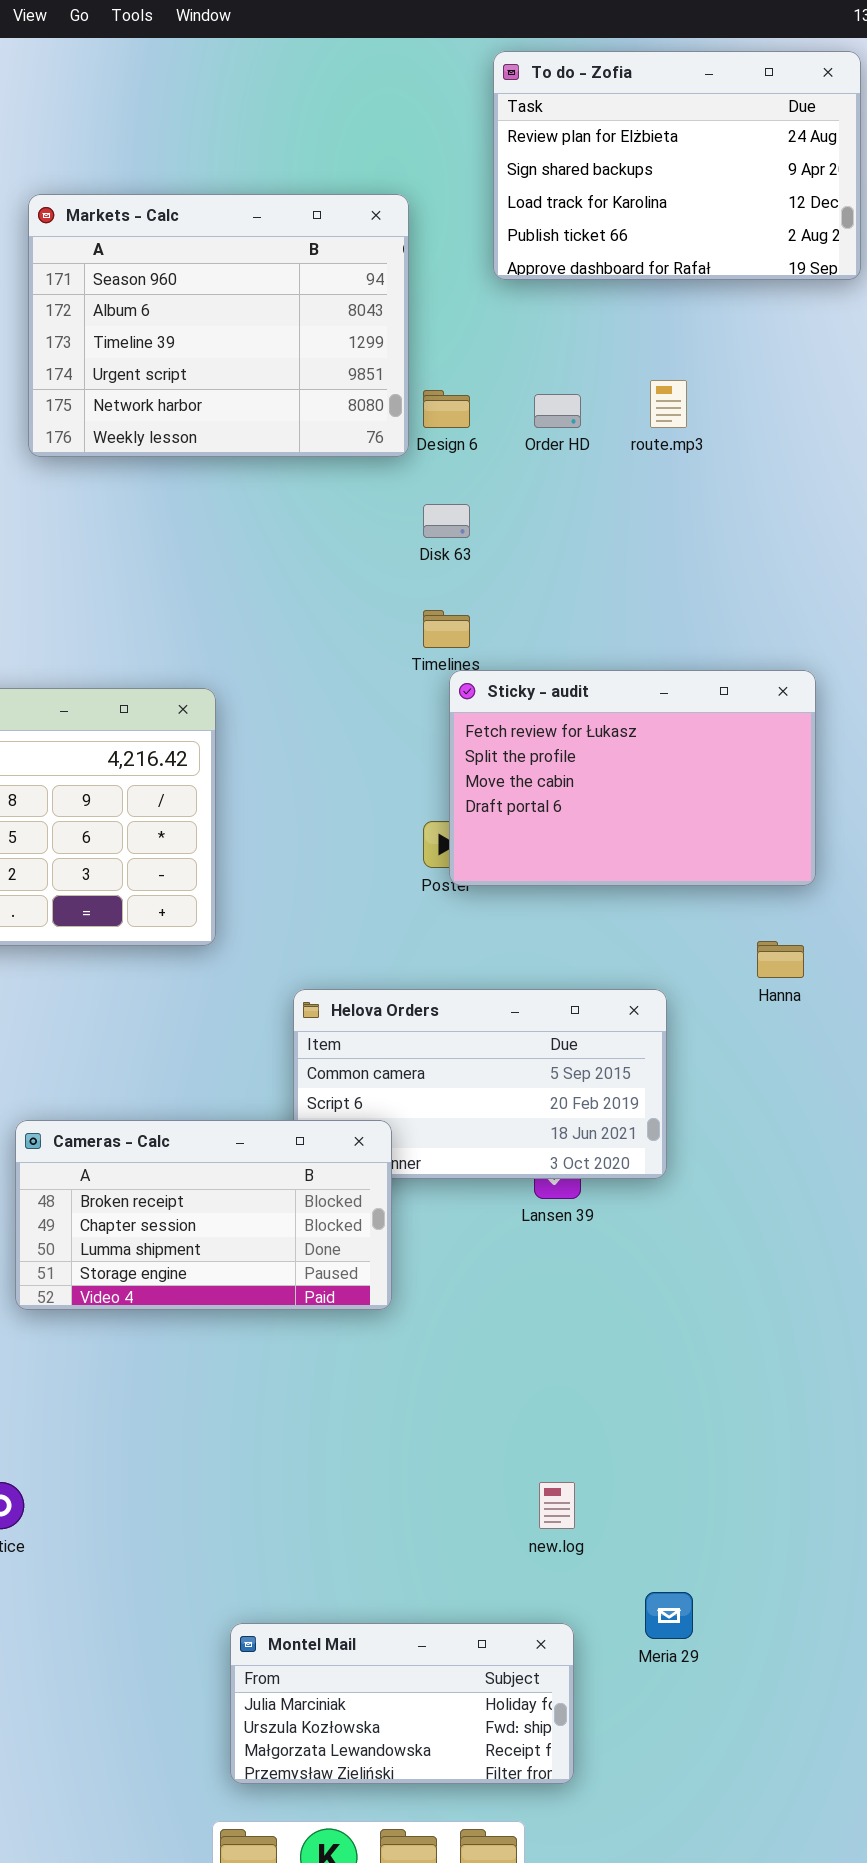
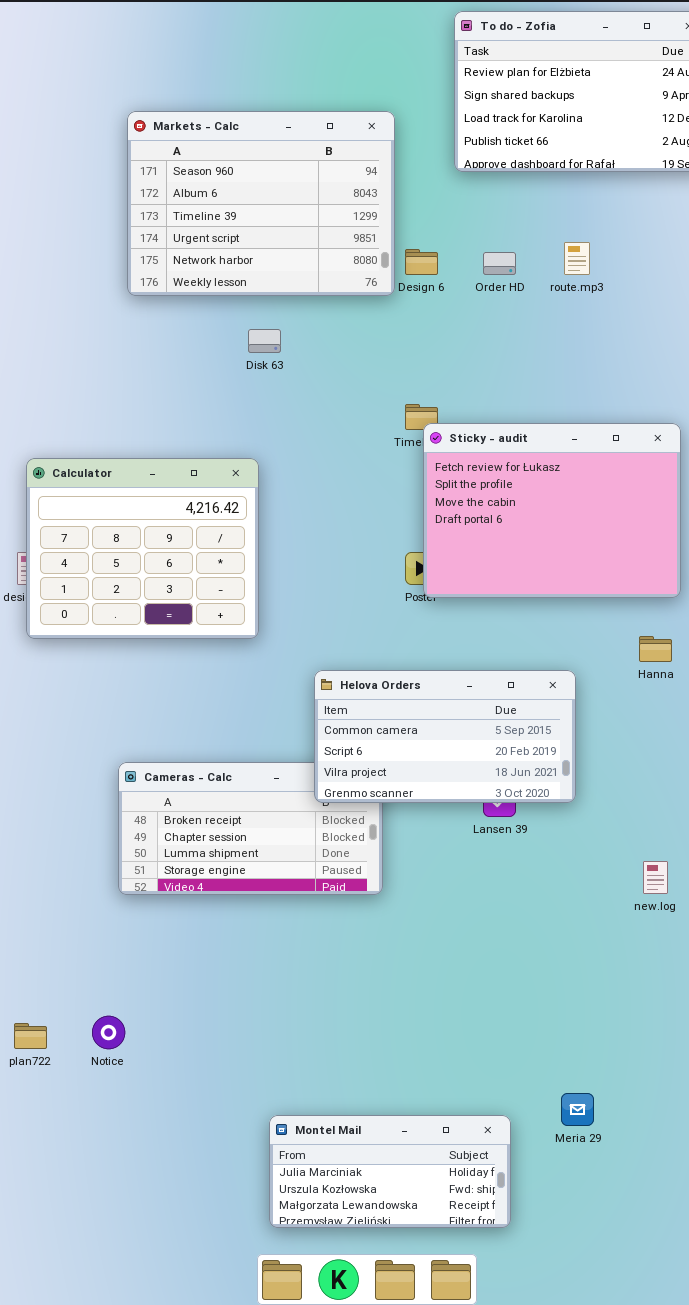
Disk 63: [423,504,470,538] -> [248,329,281,353], moved
Sticky - audit: [449,670,816,886] -> [423,423,681,598], resized
Helova Orders: [293,989,667,1179] -> [314,670,576,803], raised
new.log: [539,1482,575,1529] -> [643,861,668,894], moved

